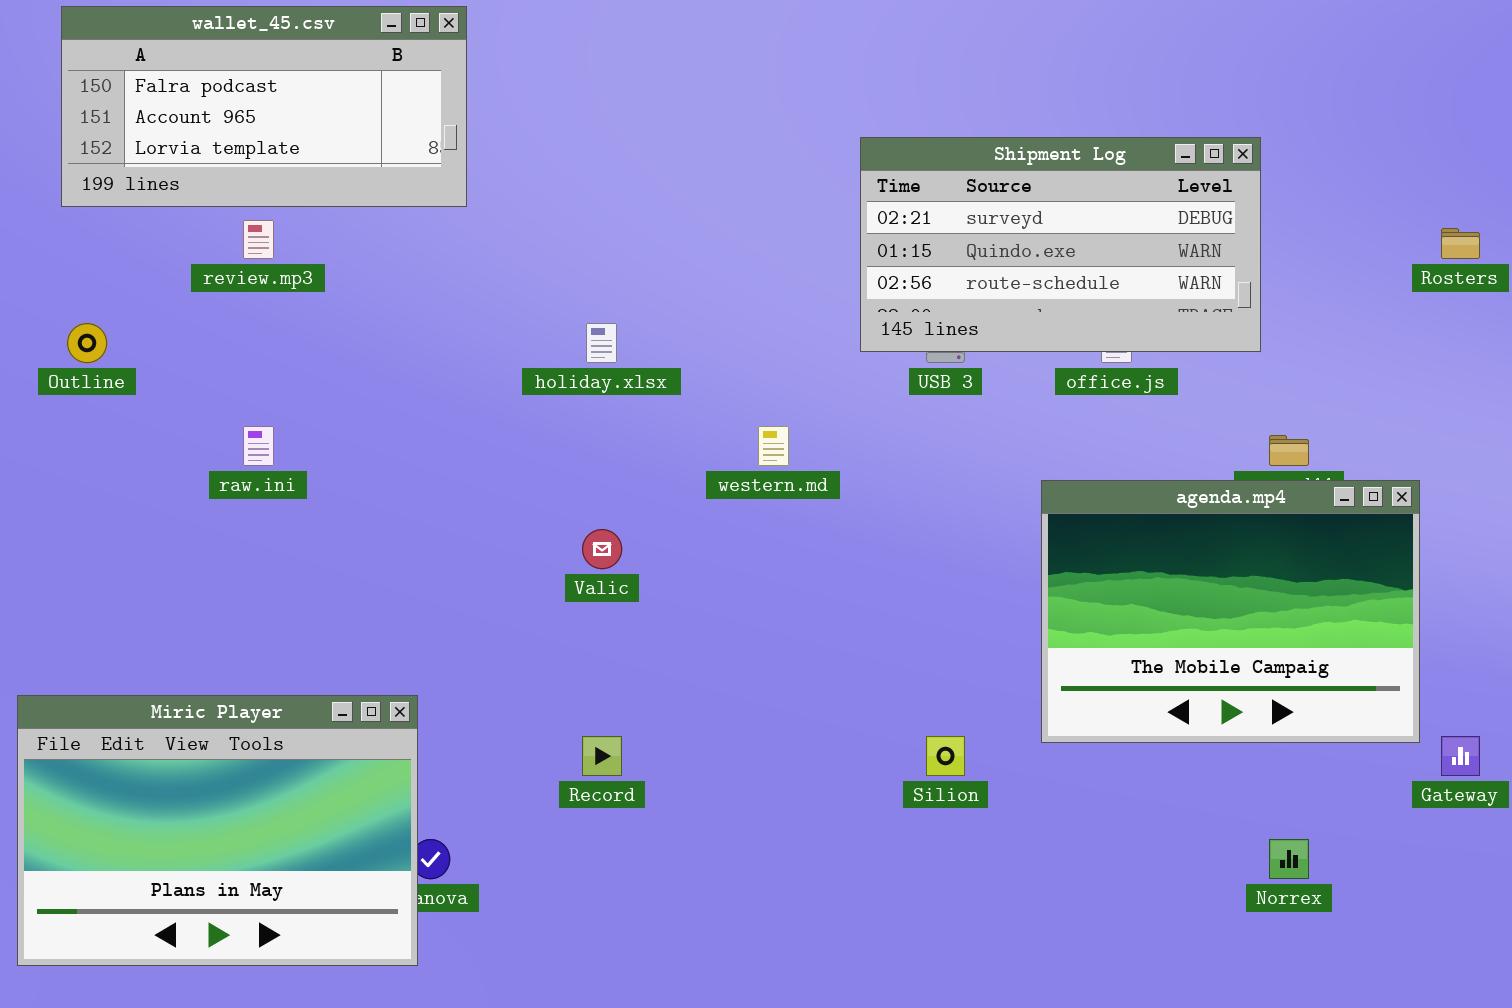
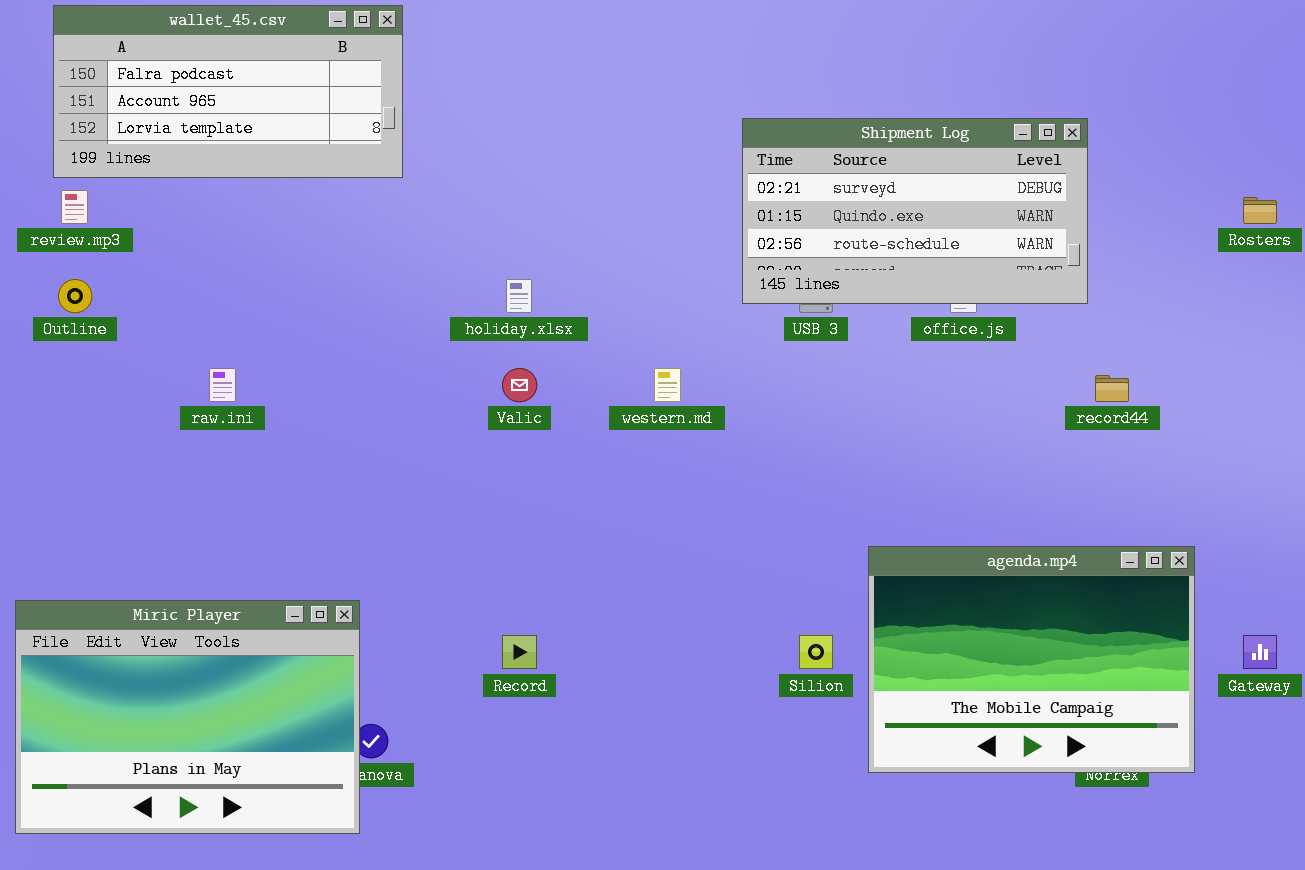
review.mp3: [243,220,274,259] -> [61,190,88,224], moved
agenda.mp4: [1041,480,1420,743] -> [868,546,1195,773], moved
Valic: [582,529,622,569] -> [502,368,537,402], moved

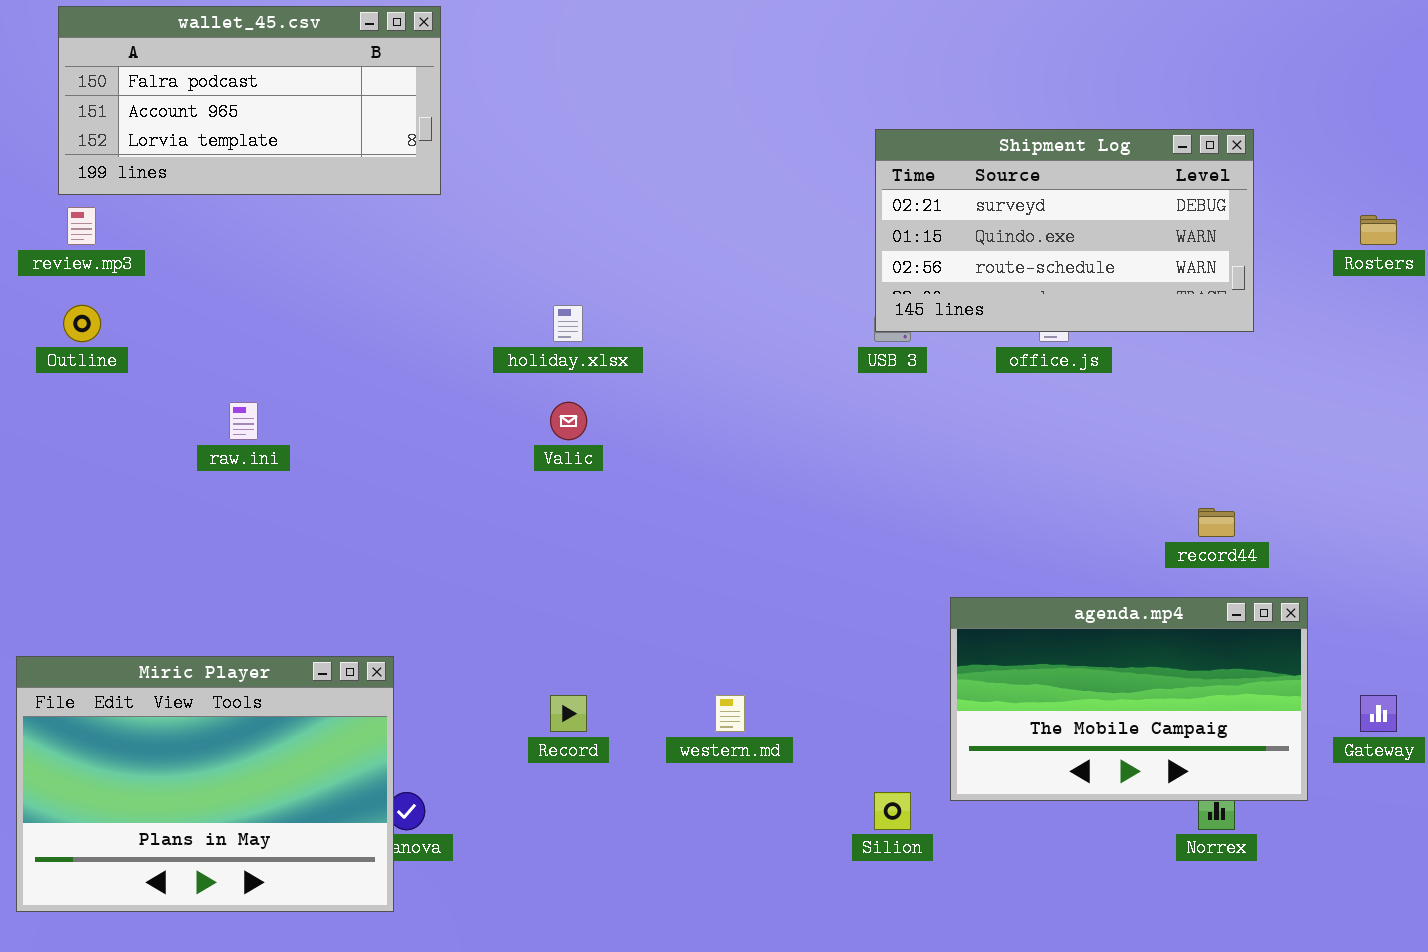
Shipment Log: [742,118,1088,304] -> [875,129,1254,332], moved
western.md: [654,368,681,402] -> [715,695,745,732], moved
record44: [1095,375,1129,402] -> [1198,508,1235,537], moved
agenda.mp4: [868,546,1195,773] -> [950,597,1308,801], resized
Silion: [799,635,833,669] -> [874,792,911,830], moved

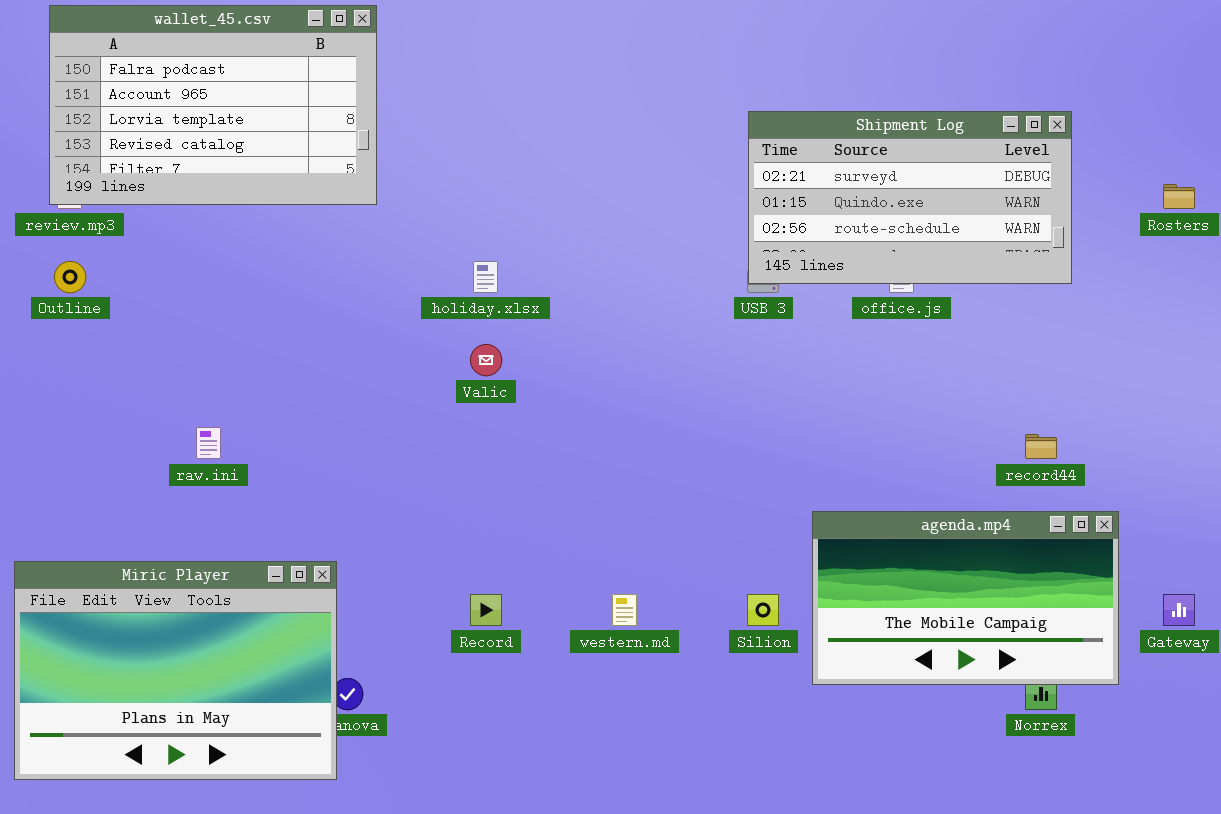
wallet_45.csv: [58,6,441,195] -> [49,5,377,205], resized
raw.ini: [229,402,258,440] -> [196,427,221,459], moved
Silion: [874,792,911,830] -> [747,594,779,626], moved

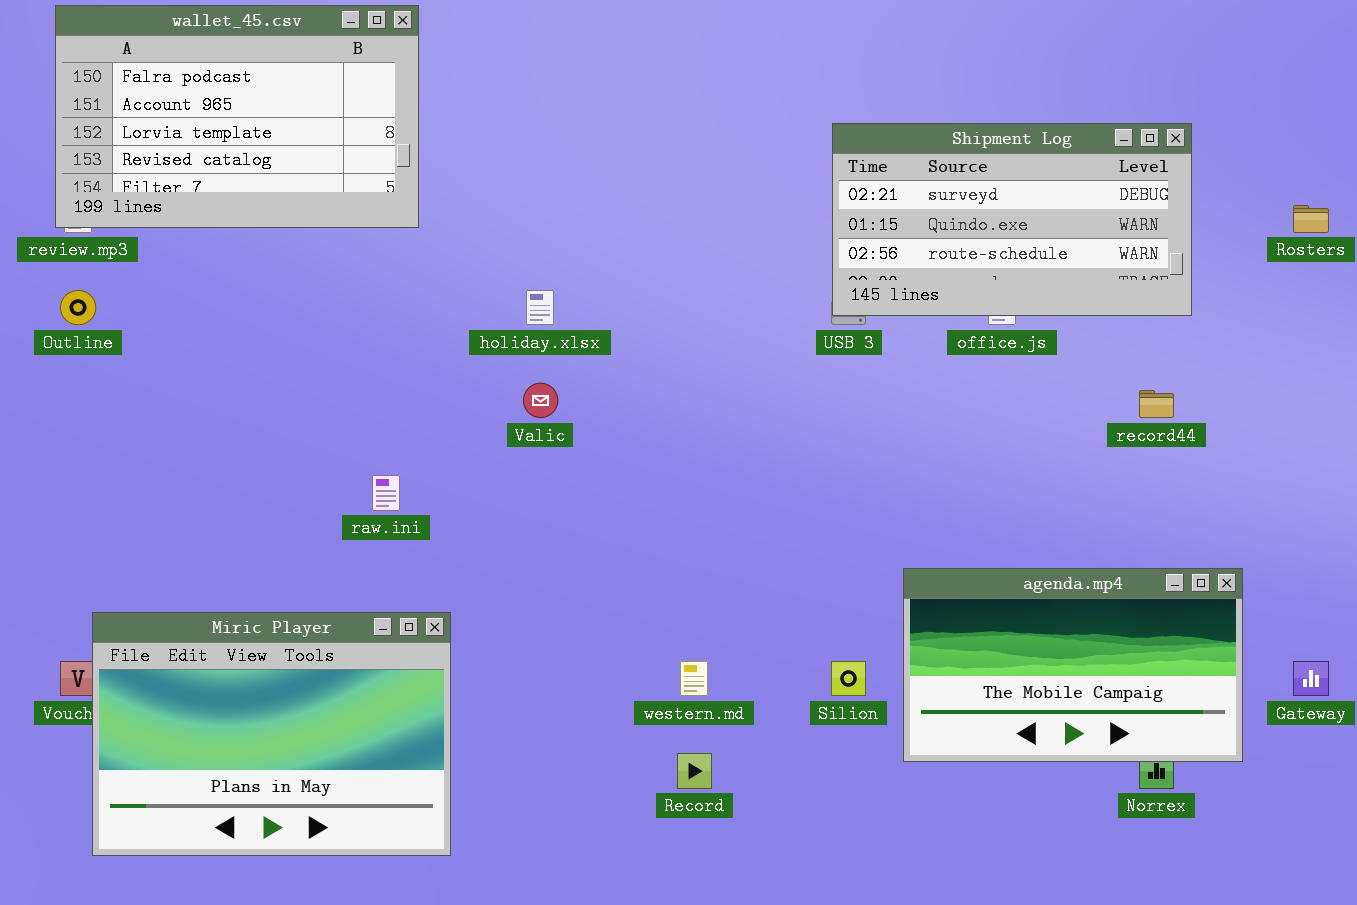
raw.ini: [196,427,221,459] -> [372,475,400,511], moved
record44: [1025,434,1057,459] -> [1139,390,1174,418], moved
Miric Player: [14,561,337,780] -> [92,612,451,856], moved
Record: [470,594,502,626] -> [677,753,712,789], moved

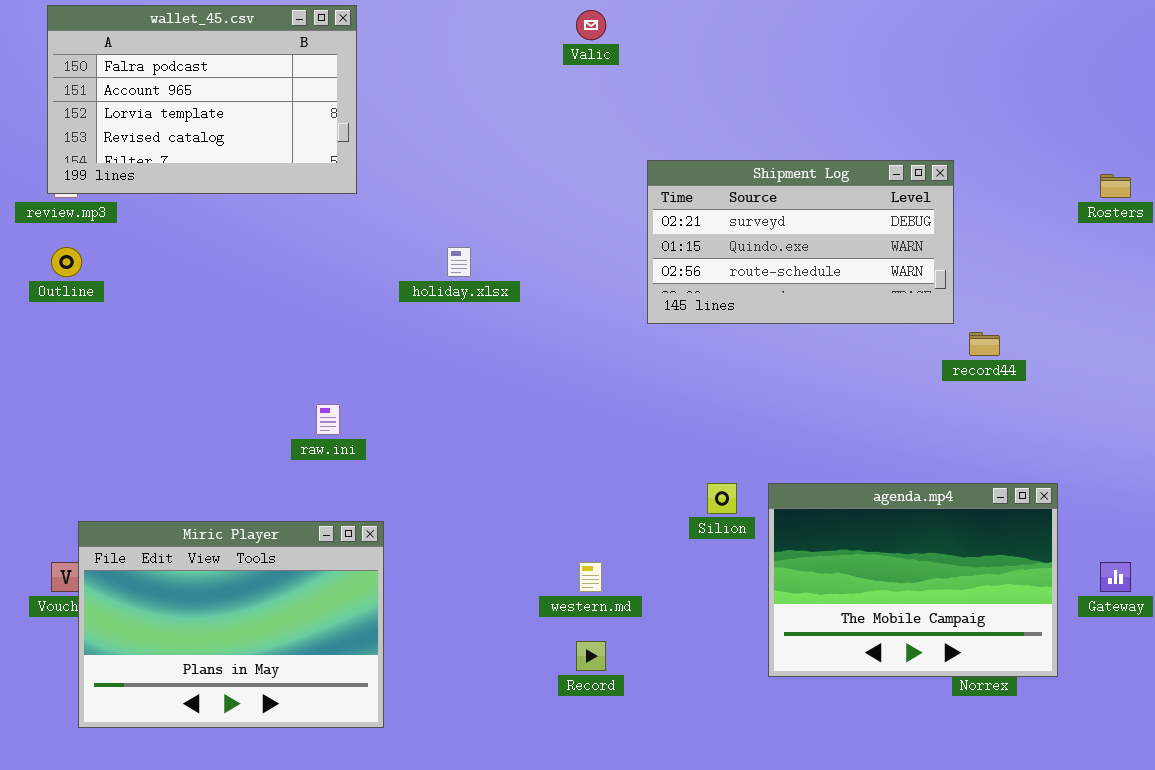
Shipment Log: [832,123,1192,316] -> [647,160,954,324], moved
Valic: [523,383,558,418] -> [576,10,606,40], moved
agenda.mp4: [903,568,1243,762] -> [768,483,1058,677], resized
Silion: [831,661,866,696] -> [707,483,737,514], moved

